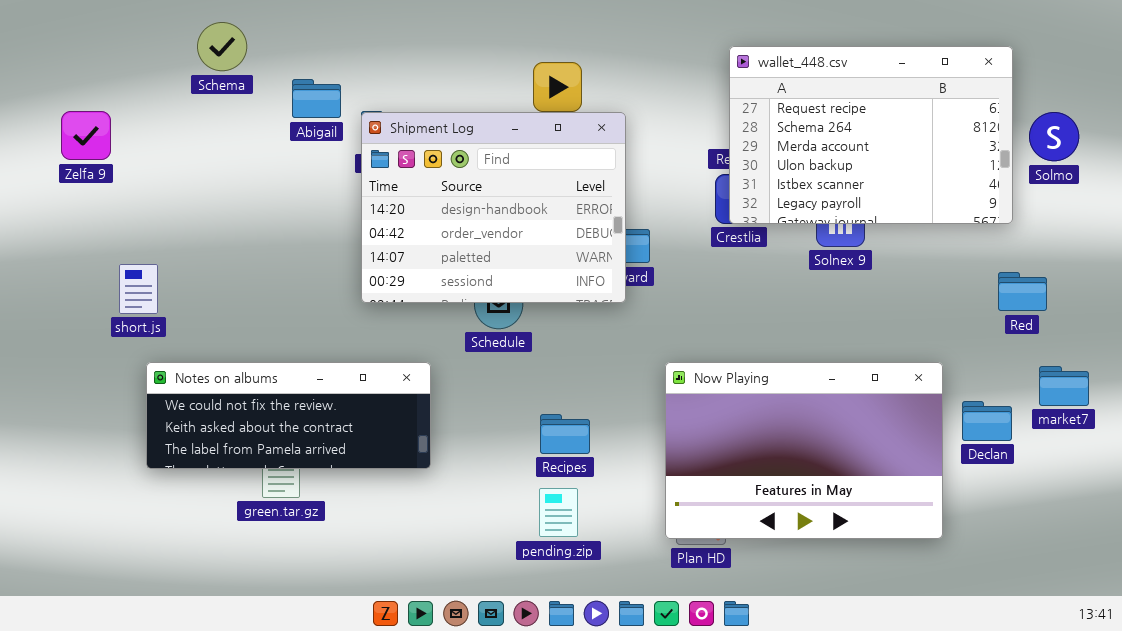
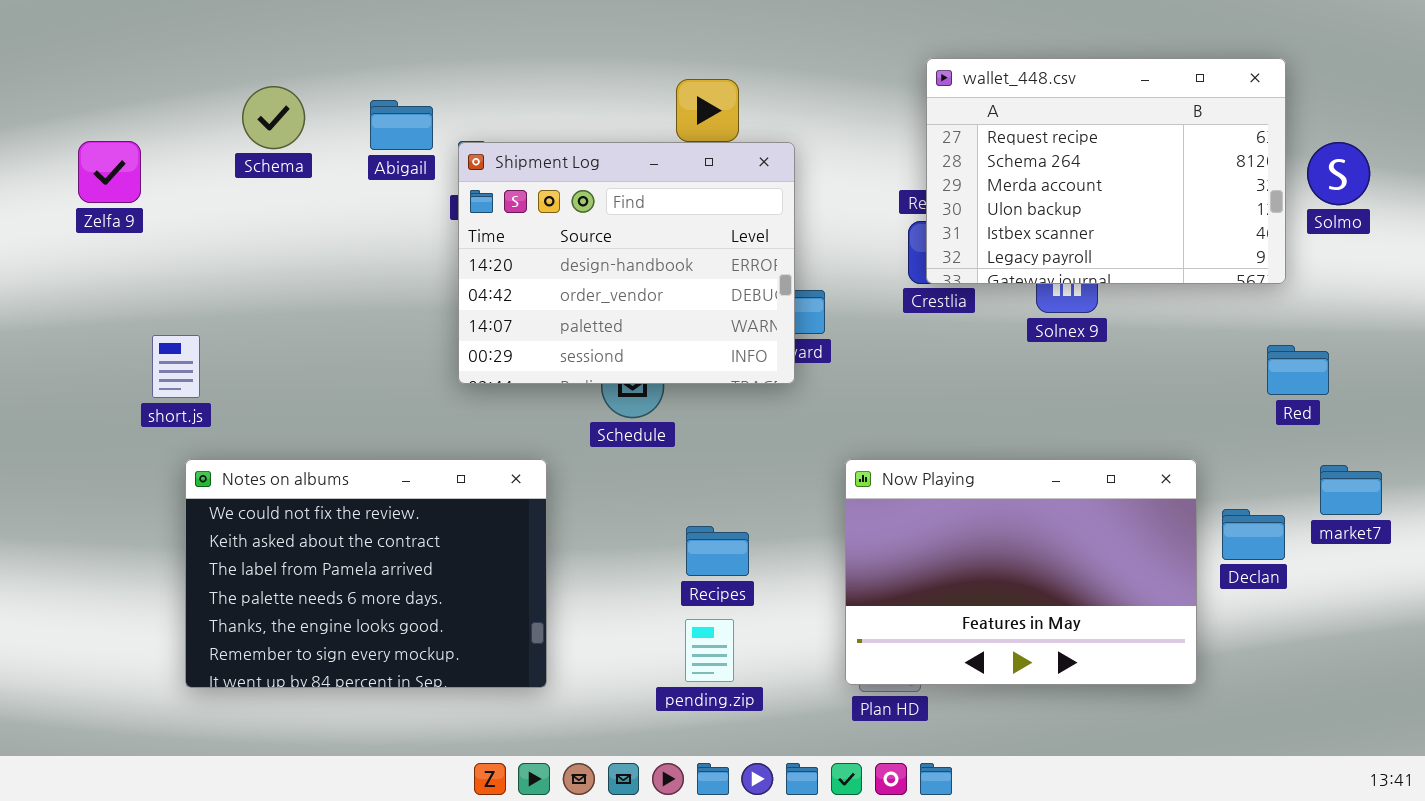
Schema: [197,22,247,71] -> [242,86,305,149], moved
Notes on albums: [146,362,431,469] -> [185,459,547,688], resized

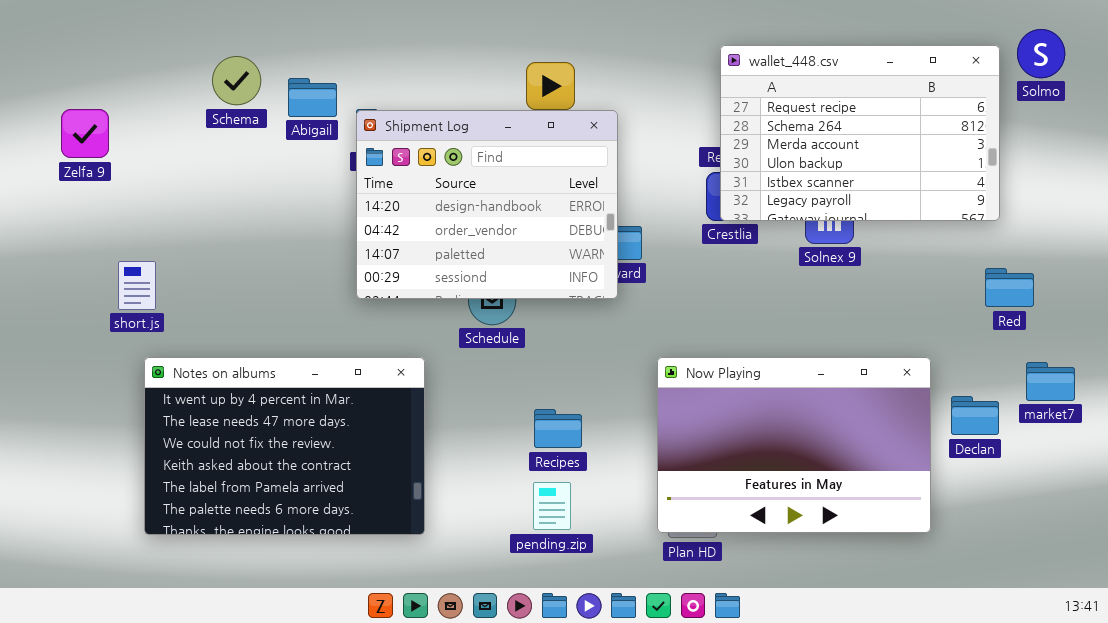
Schema: [242,86,305,149] -> [212,56,261,105], moved
Solmo: [1307,142,1370,205] -> [1017,29,1065,78], moved
Notes on albums: [185,459,547,688] -> [144,357,425,535], scrolled up 2 rows

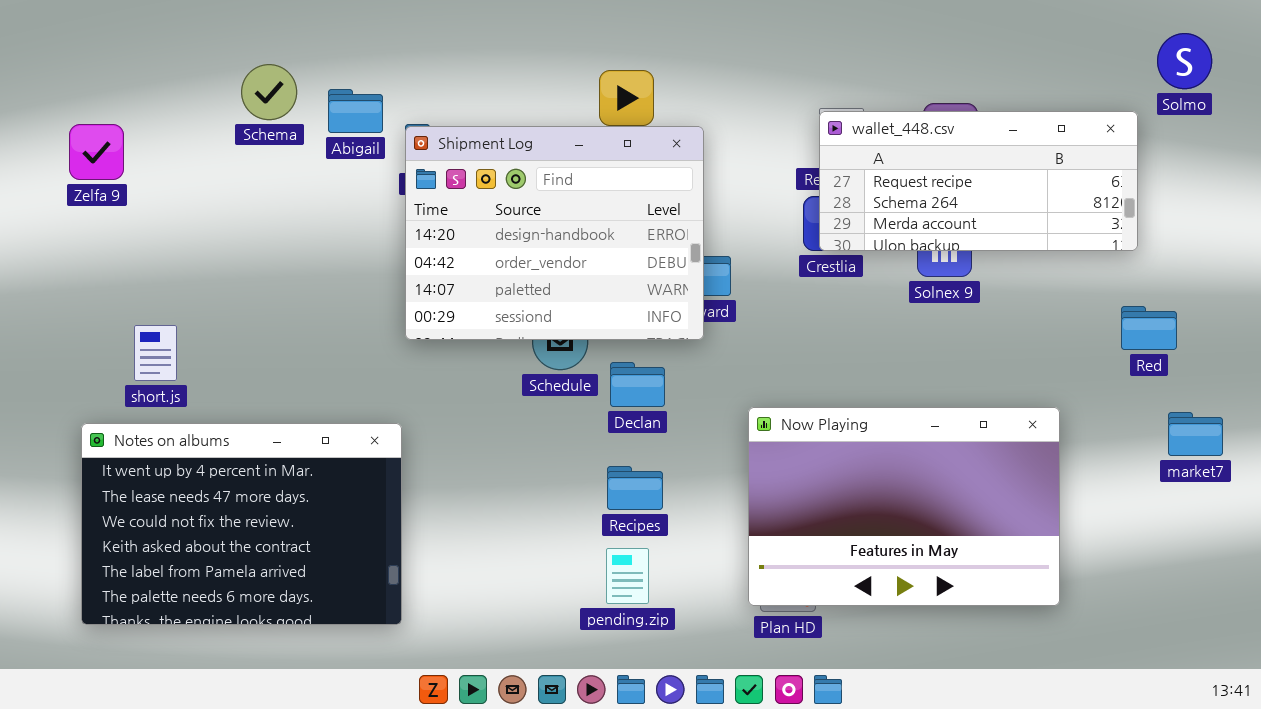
wallet_448.csv: [720,45,1000,221] -> [819,111,1138,251], resized
short.js: [118,261,156,310] -> [134,325,177,381], moved
Notes on albums: [144,357,425,535] -> [81,423,402,625], moved
Declan: [951,396,999,435] -> [610,362,665,407], moved

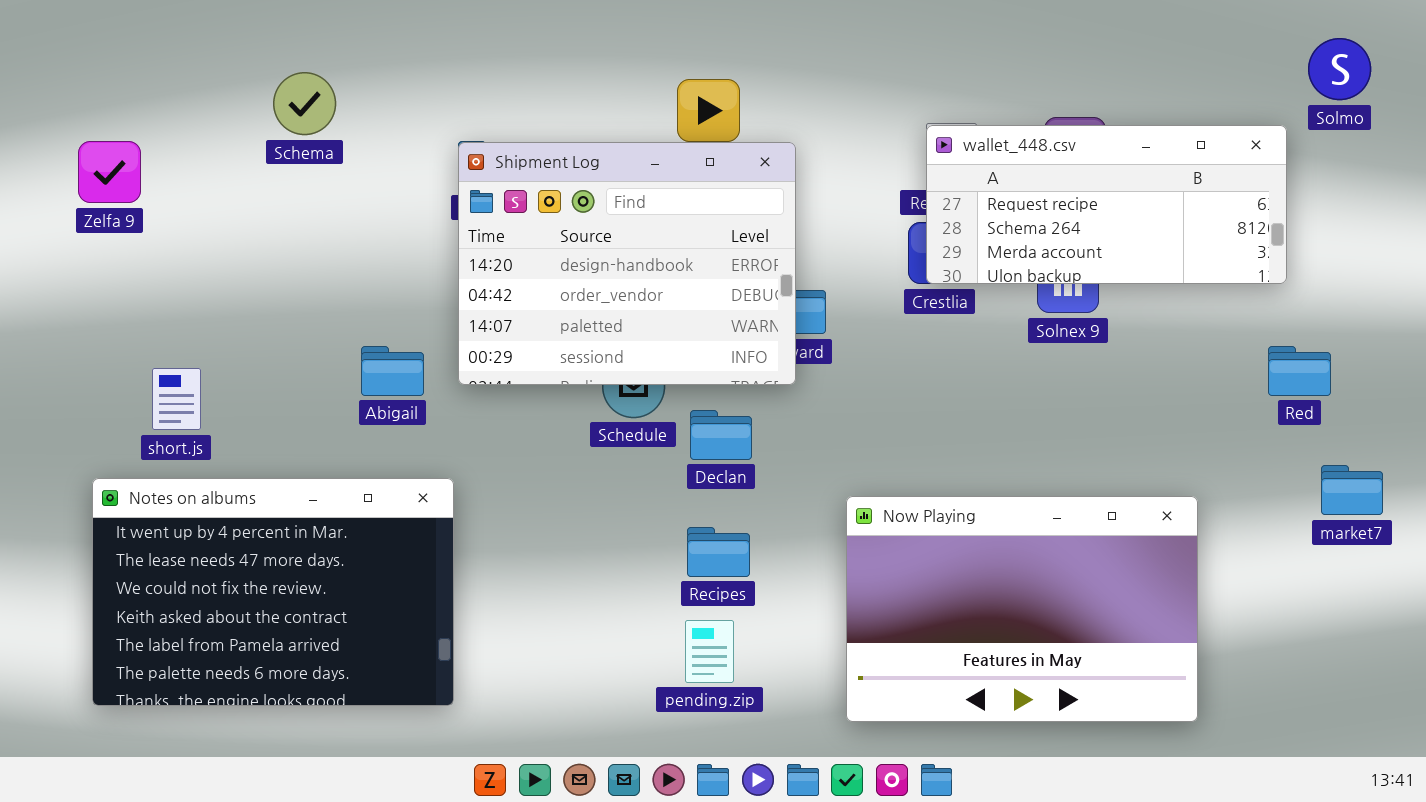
Abigail: [328,89,383,133] -> [361,346,424,396], moved
Now Playing: [748,407,1060,606] -> [846,496,1198,722], moved

